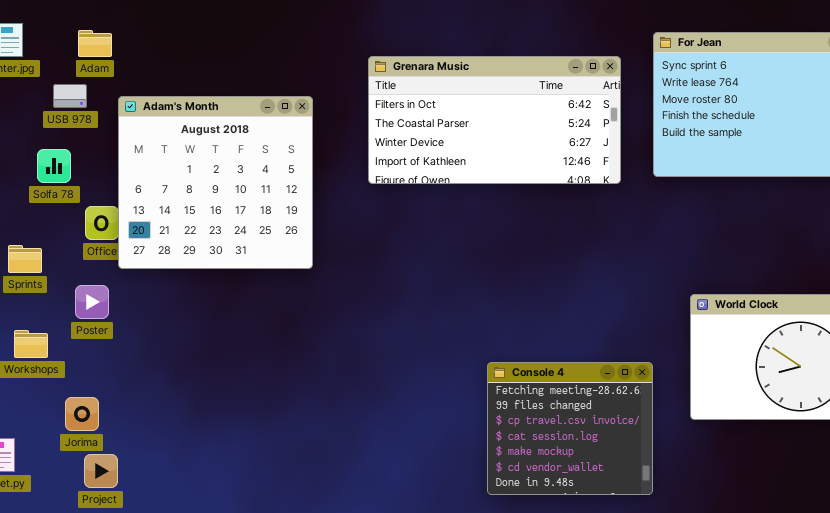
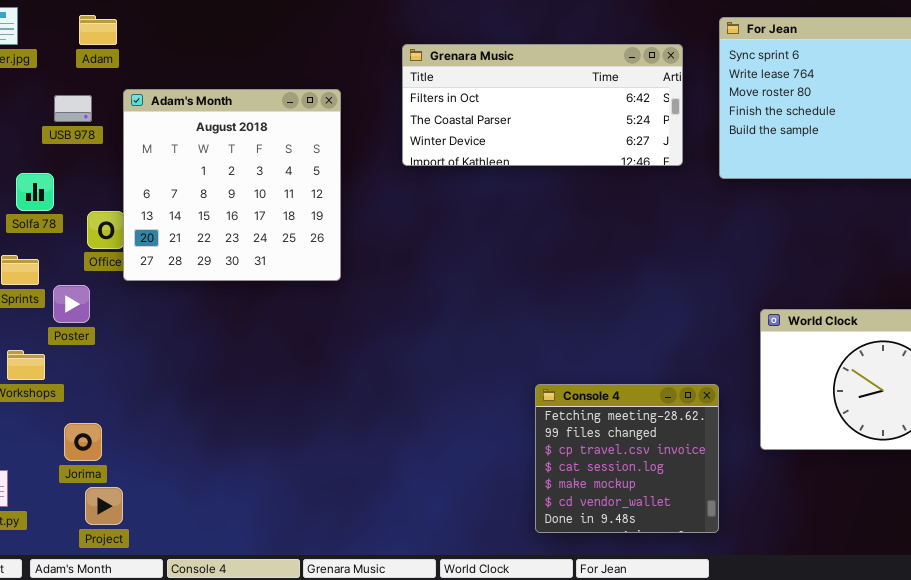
Grenara Music: [368,56,621,184] -> [402,44,683,166], resized
USB 978: [53,84,87,108] -> [54,95,92,122], moved
Solfa 78: [37,149,71,183] -> [16,173,54,211], moved
Poster: [75,285,109,319] -> [53,285,90,323], moved

